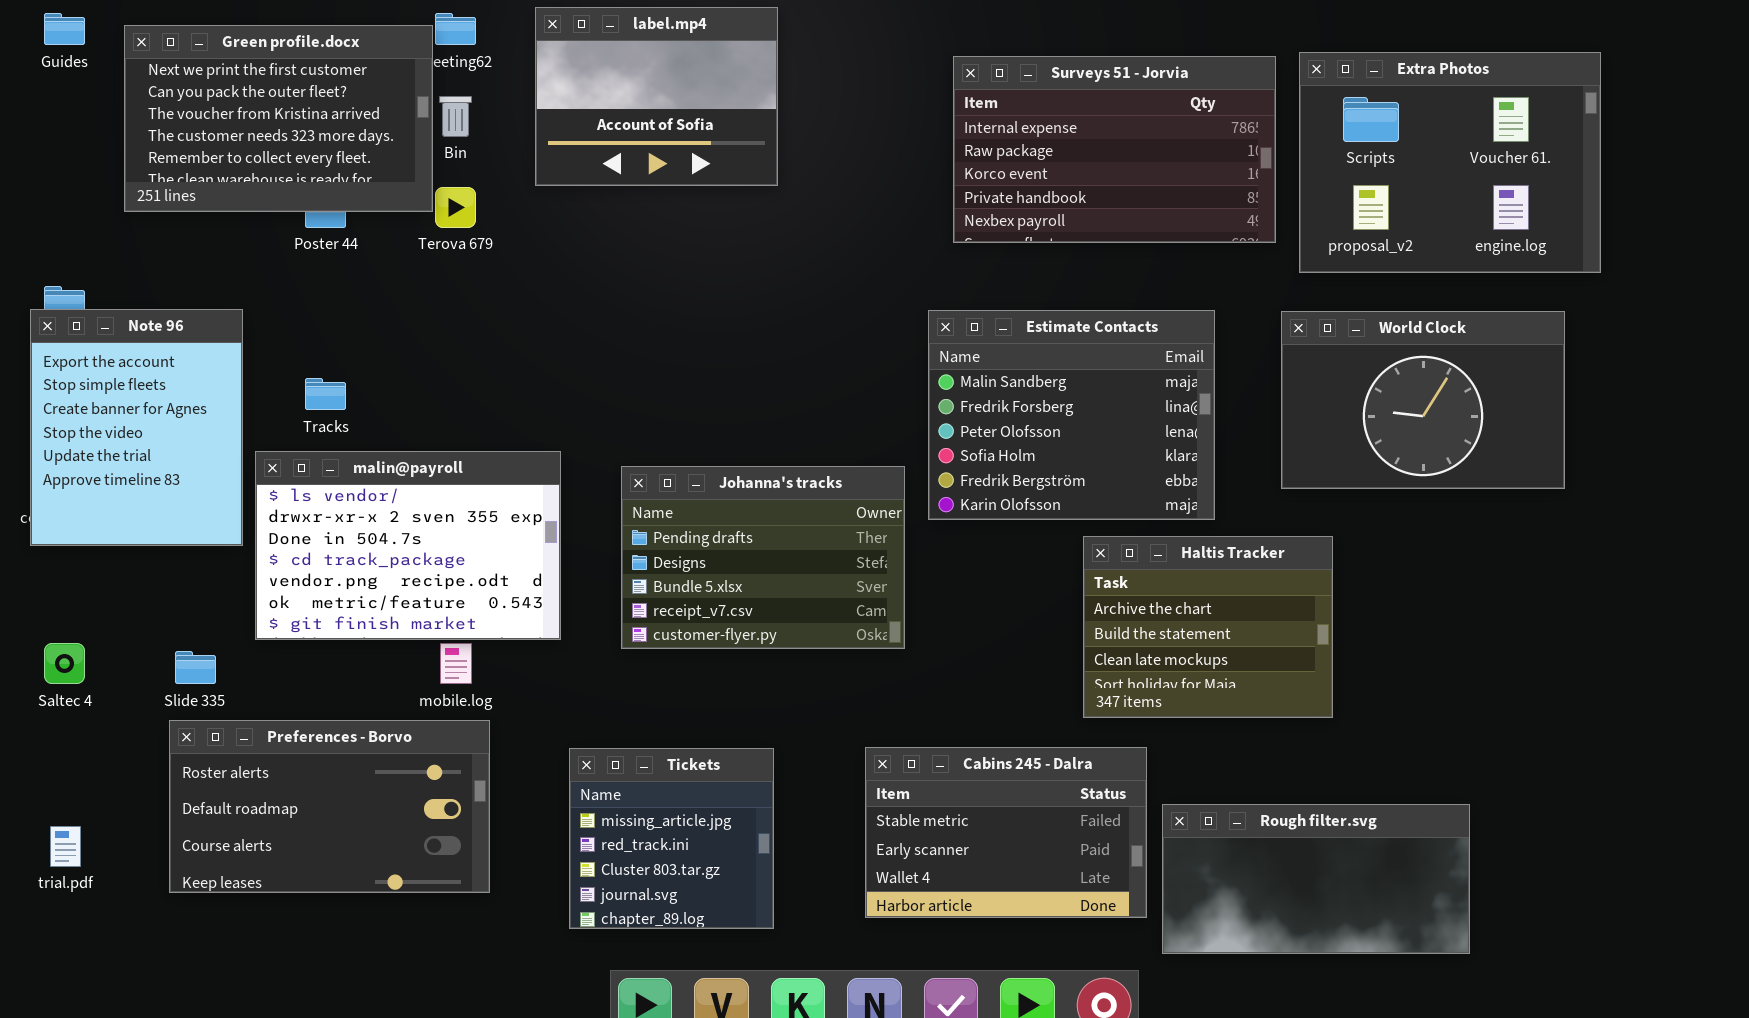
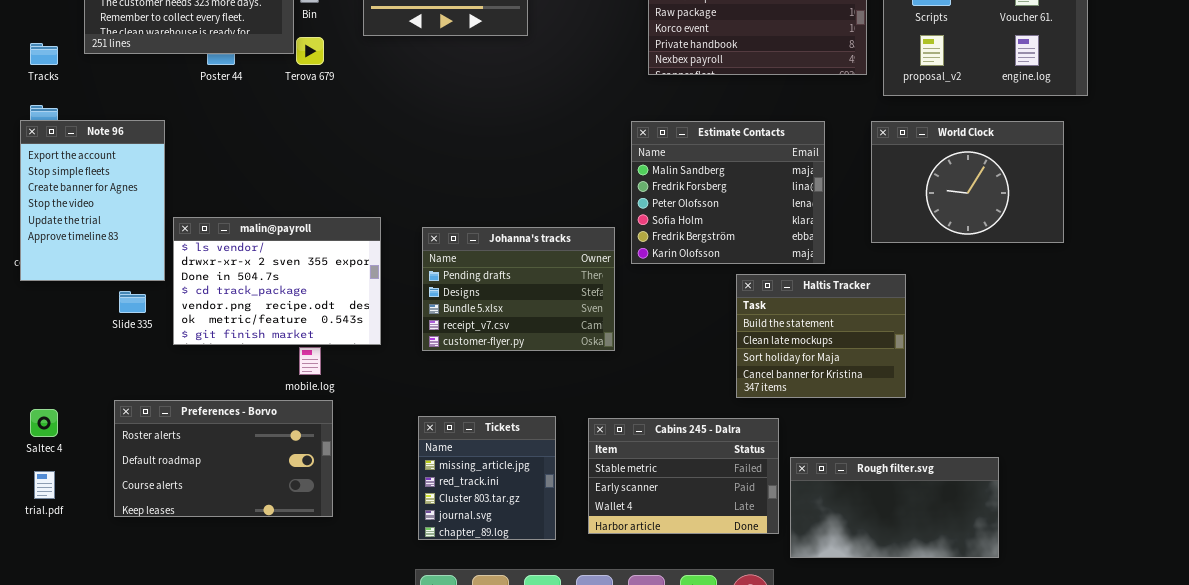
Tracks: [305,378,346,410] -> [30,43,58,65], moved
Haltis Tracker: [1083,536,1333,718] -> [736,274,906,398], scrolled down 1 row
Saltec 4: [44,643,85,684] -> [30,409,58,437], moved
Slide 335: [175,651,216,684] -> [119,291,146,313], moved
Tickets: [569,748,774,929] -> [418,416,556,540], moved

